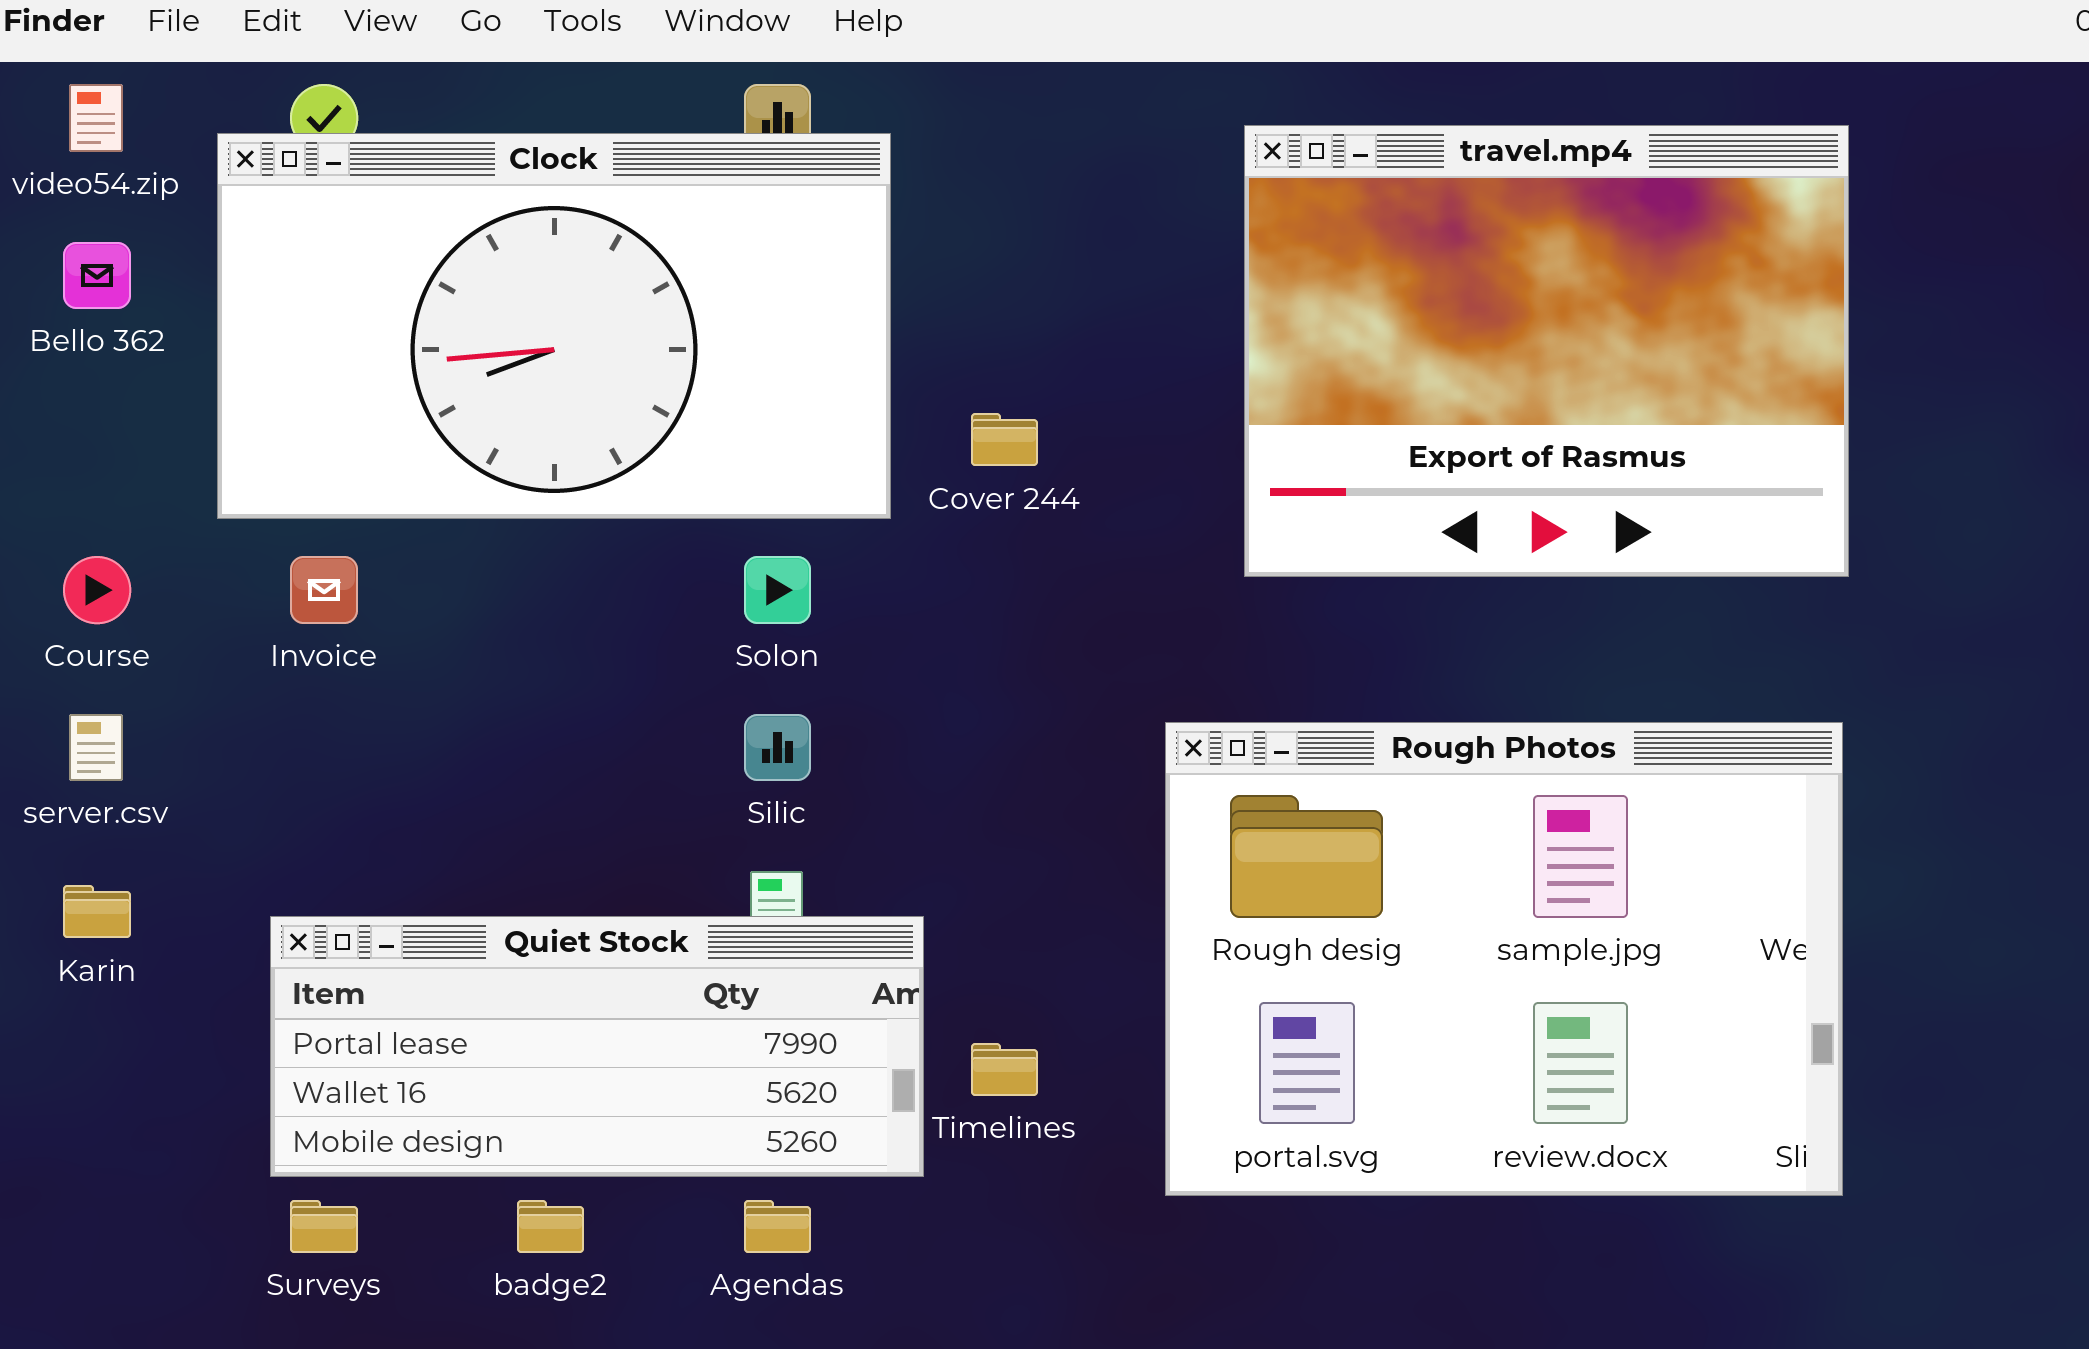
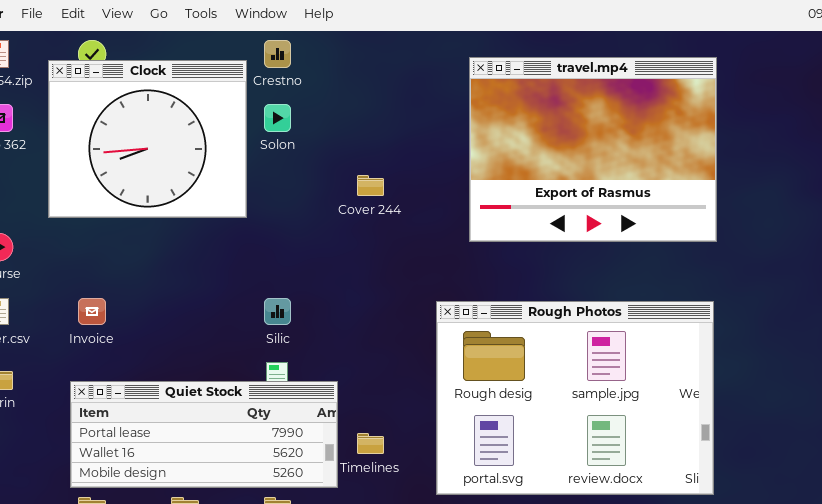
Clock: [217,133,891,519] -> [48,60,247,218], resized
Invoice: [290,556,358,624] -> [78,298,106,325], moved
Solon: [744,556,811,624] -> [264,104,291,132], moved

